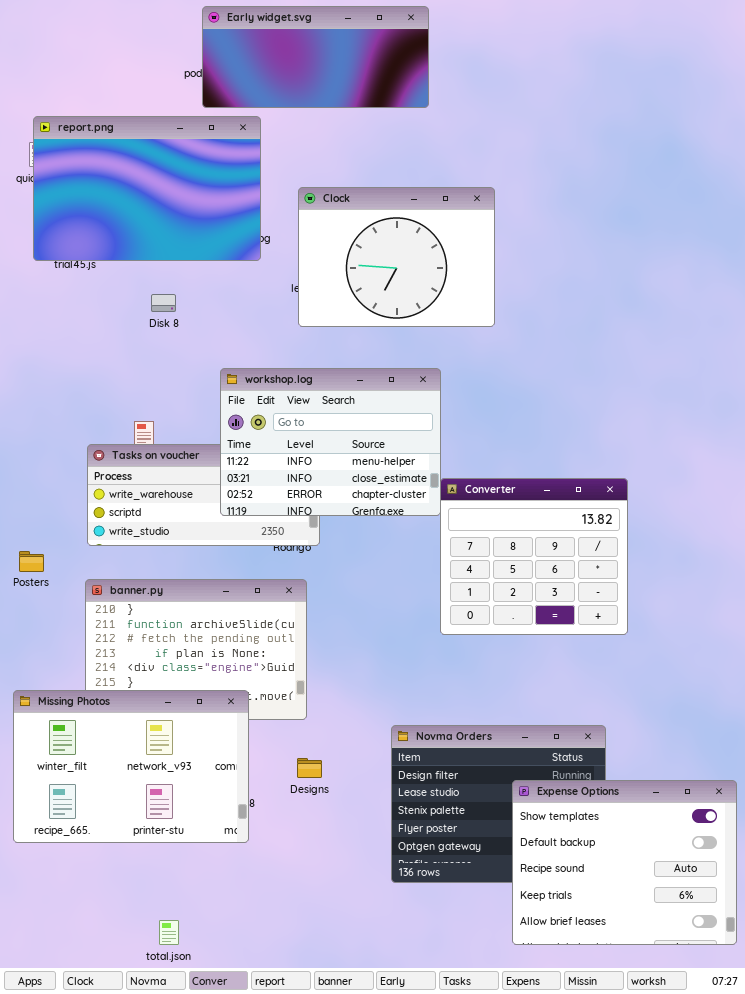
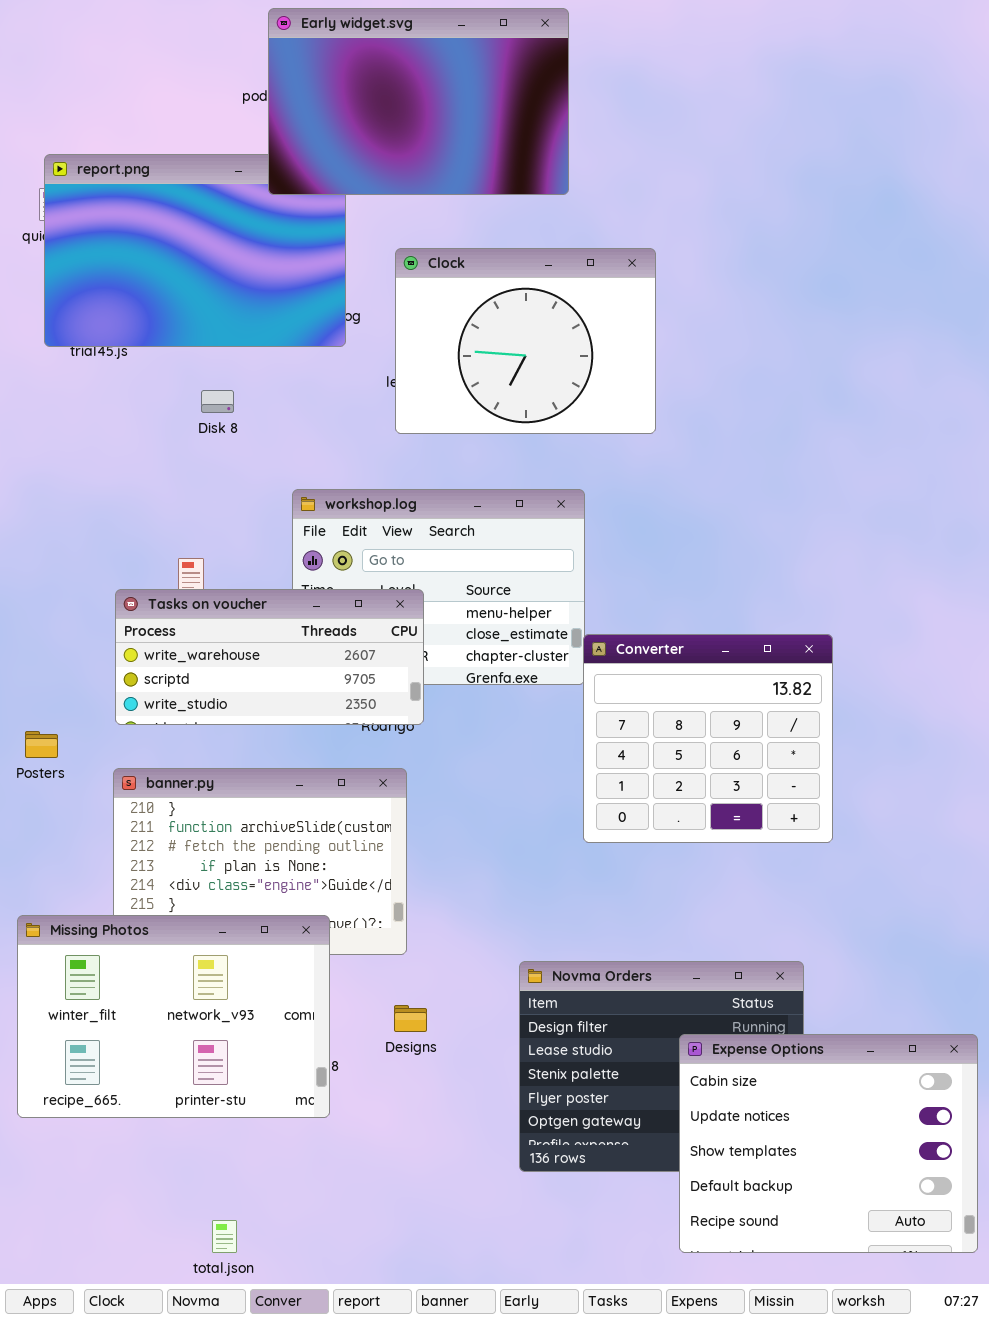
Early widget.svg: [202,6,429,108] -> [268,8,569,195], resized
Tasks on voucher: [87,444,320,546] -> [115,589,424,725], raised
Expense Options: [512,780,737,945] -> [679,1034,978,1253], scrolled up 2 rows

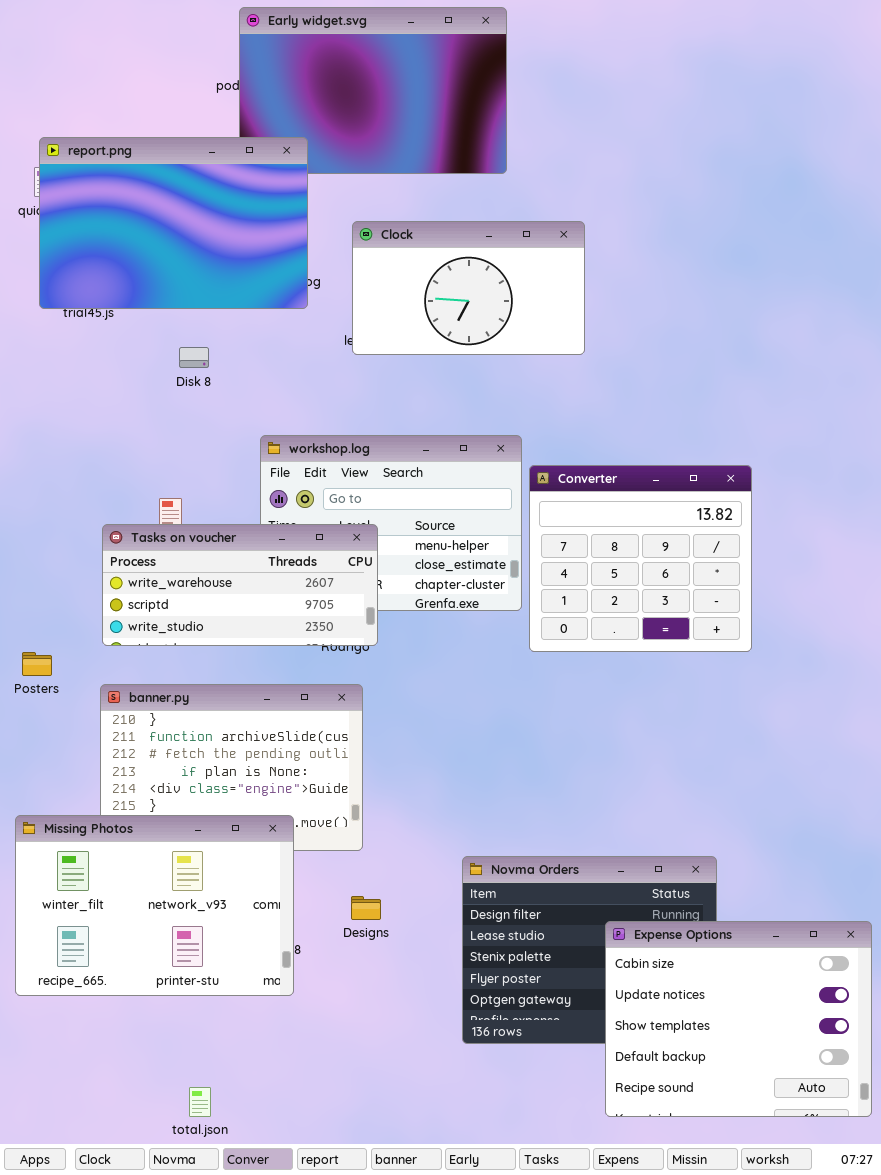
report.png: [44,154,346,347] -> [39,137,308,309], raised
Clock: [395,248,656,434] -> [352,221,585,355], resized
Converter: [583,634,833,843] -> [529,465,752,652], moved

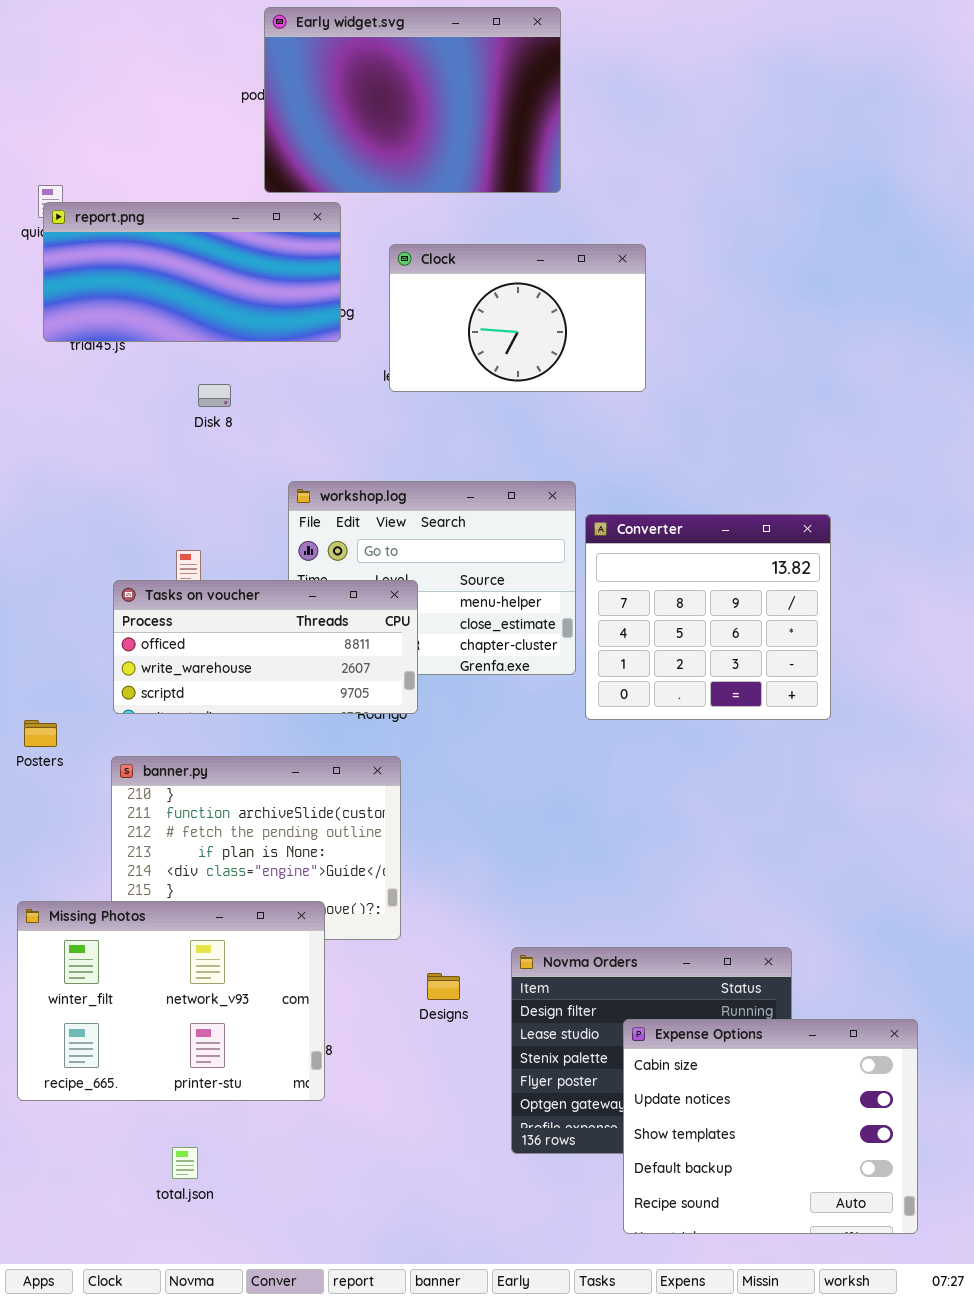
report.png: [39,137,308,309] -> [43,202,341,342], resized
Tasks on voucher: [102,524,378,646] -> [113,580,418,714], scrolled up 1 row
Designs: [351,896,381,920] -> [427,973,460,1000], moved
Expense Options: [605,921,872,1117] -> [623,1019,918,1234], moved
total.json: [189,1087,211,1117] -> [172,1147,198,1179], moved

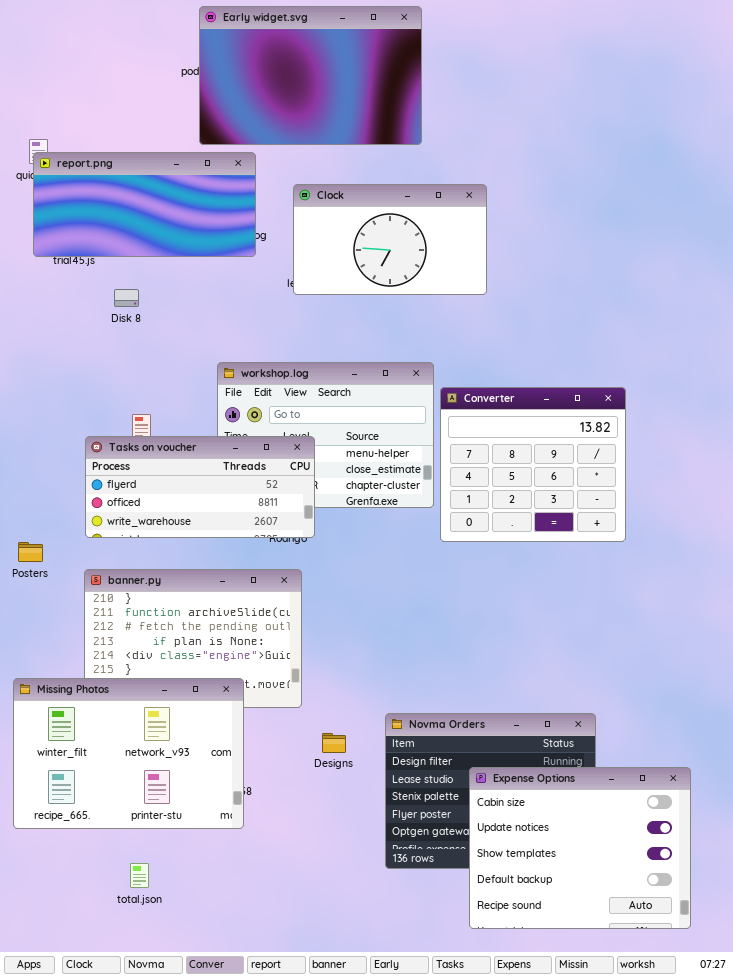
Disk 8: [198,384,231,407] -> [114,289,139,307], moved
Tasks on voucher: [113,580,418,714] -> [85,436,315,538], scrolled up 1 row

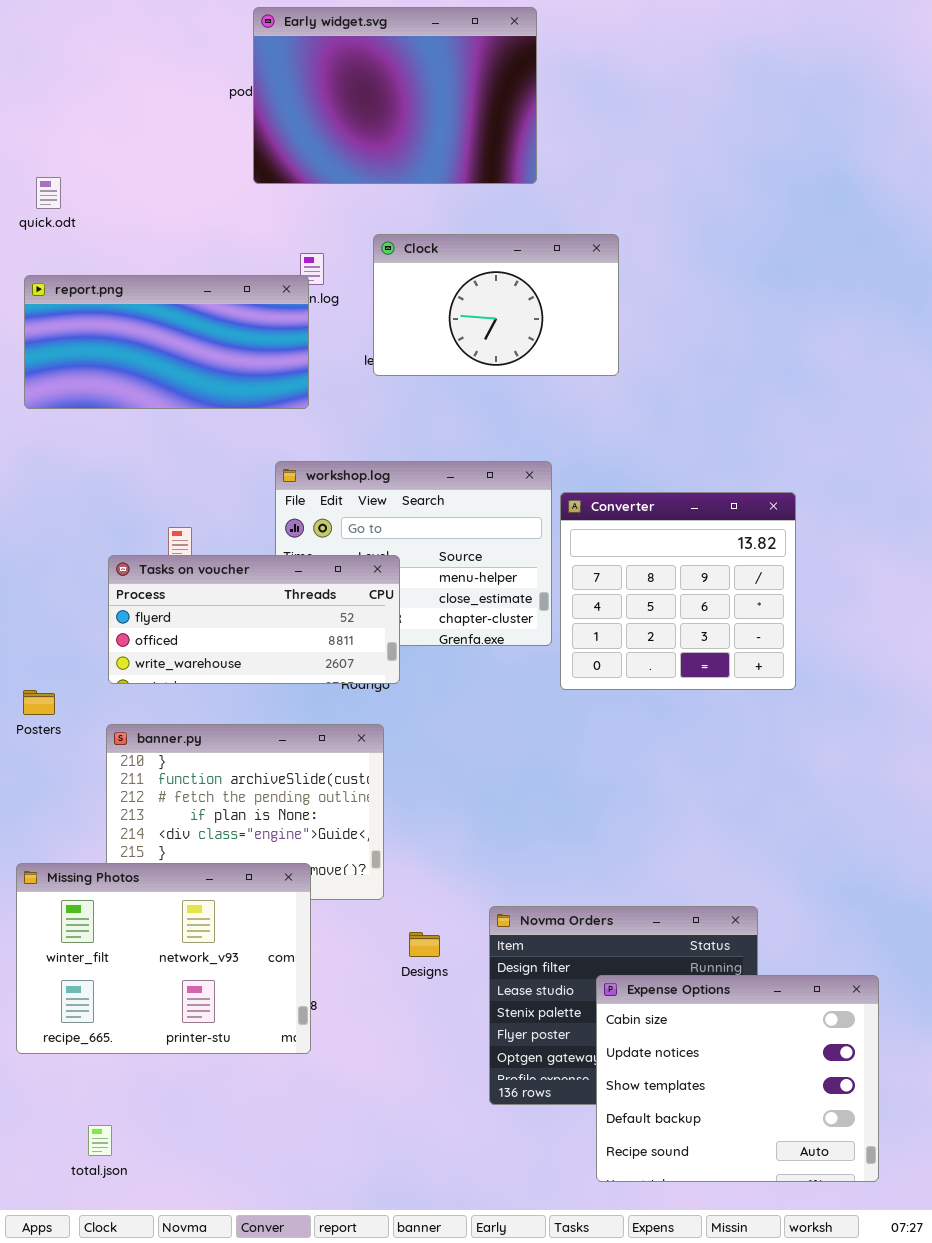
report.png: [33,152,256,257] -> [24,275,309,409], moved
total.json: [130,863,149,888] -> [88,1125,112,1156], moved

